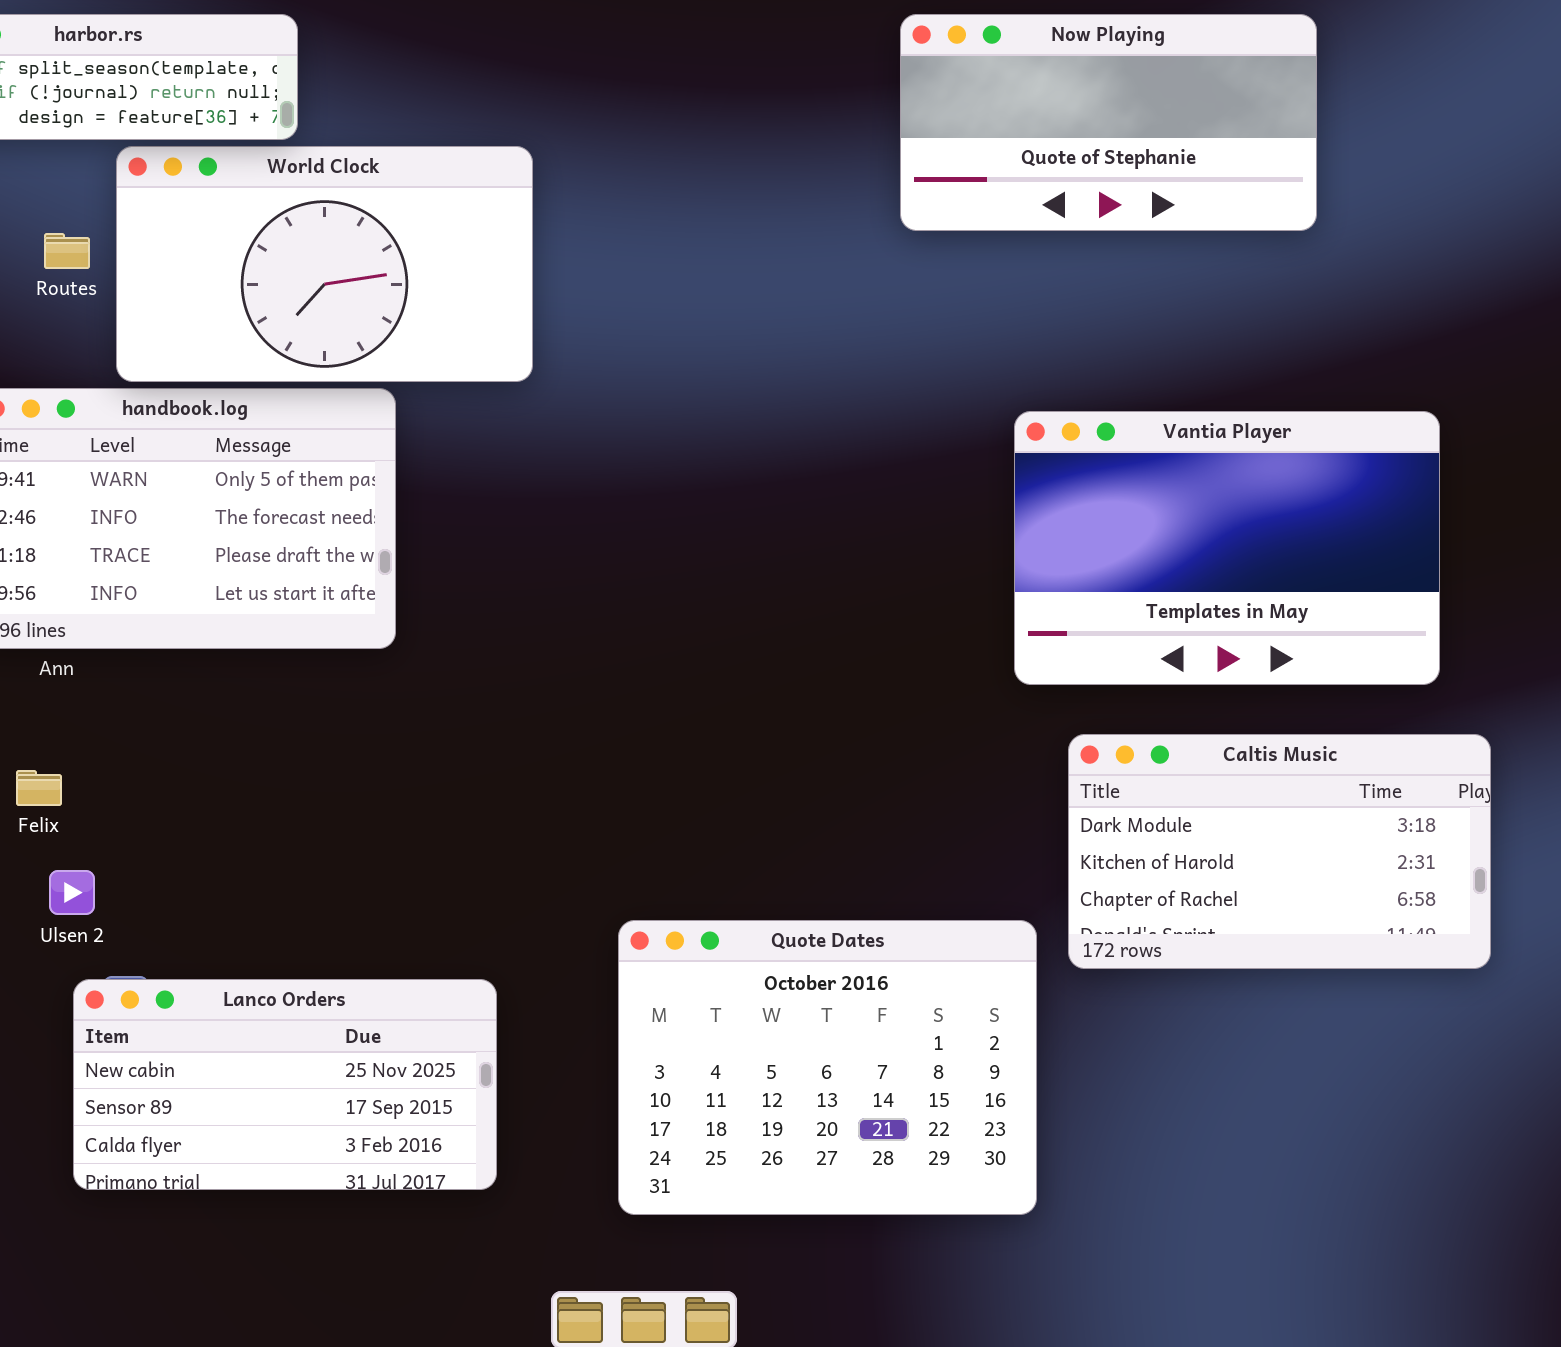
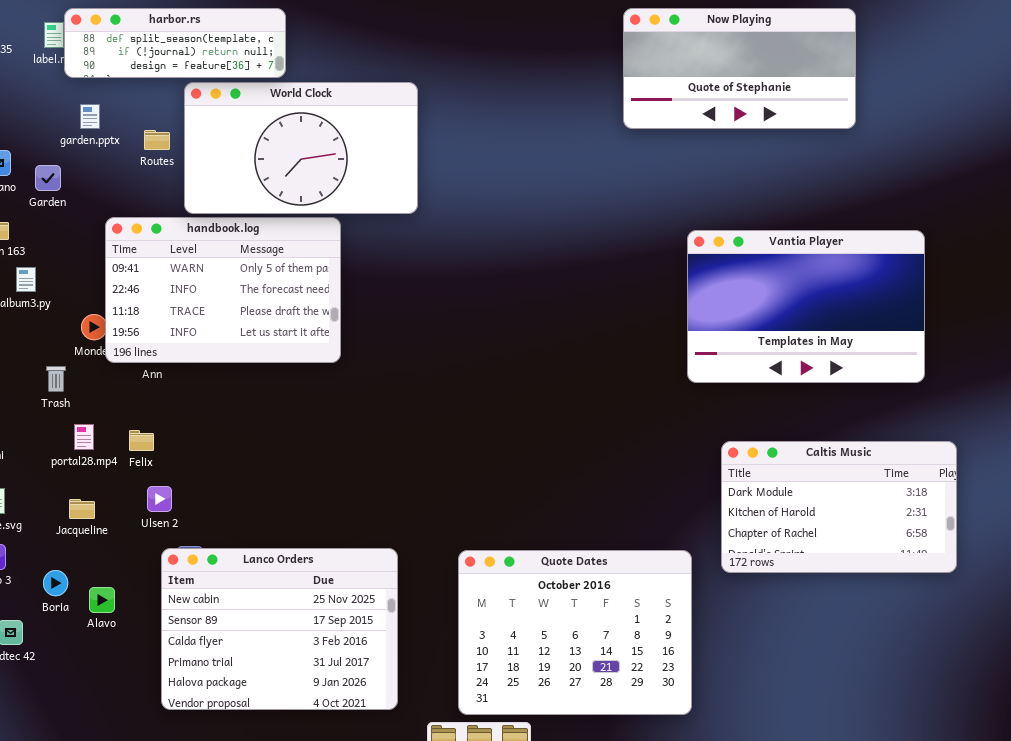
Caltis Music: [1068,734,1491,969] -> [721,441,957,573], moved
Quote Dates: [618,920,1037,1215] -> [458,550,692,715], moved
Lanco Orders: [73,979,497,1190] -> [161,548,398,710], resized

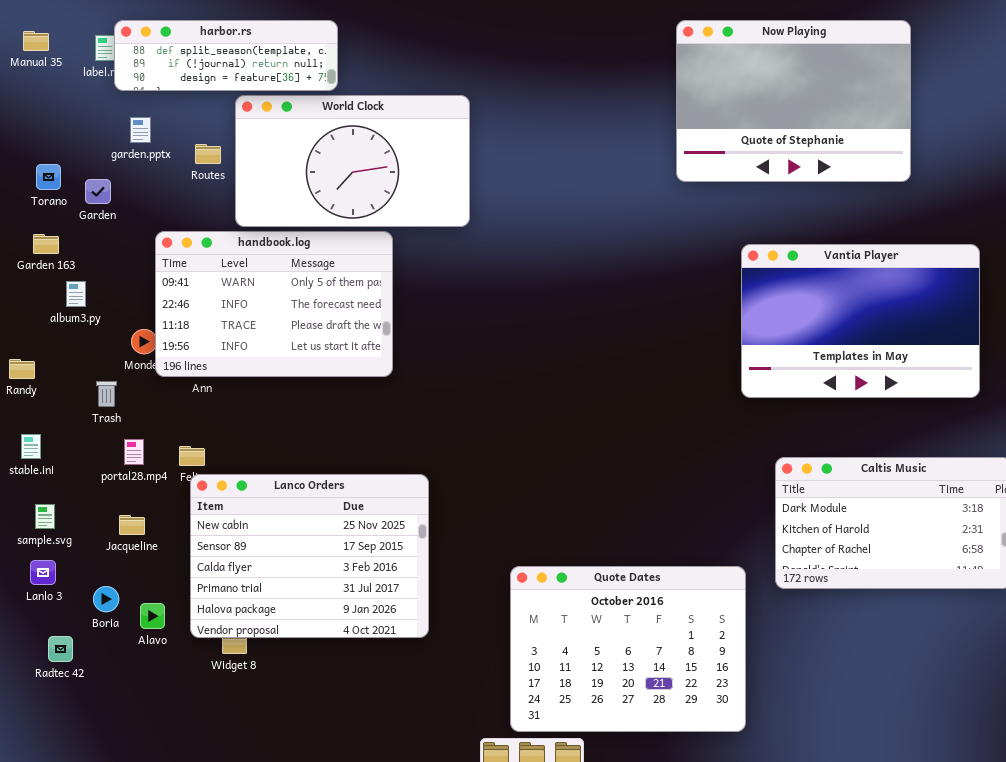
Now Playing: [623,8,856,129] -> [676,20,911,182], resized
Lanco Orders: [161,548,398,710] -> [190,474,429,638], moved

